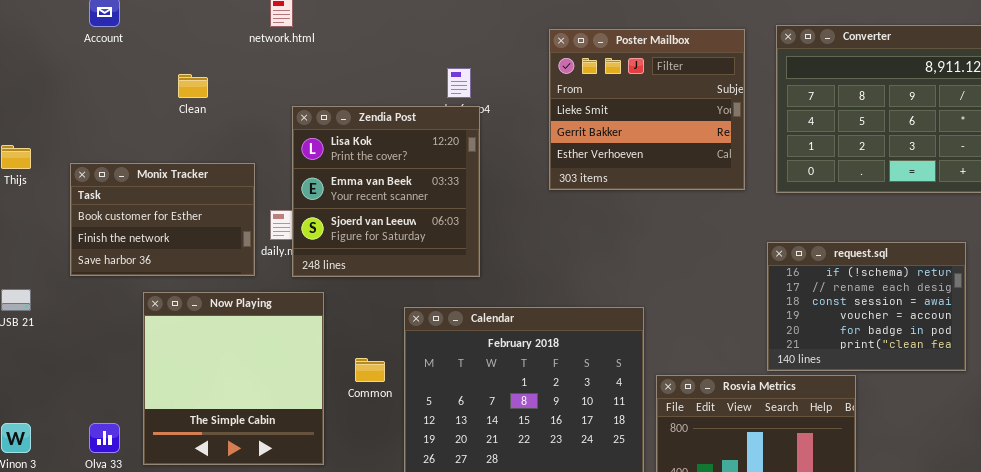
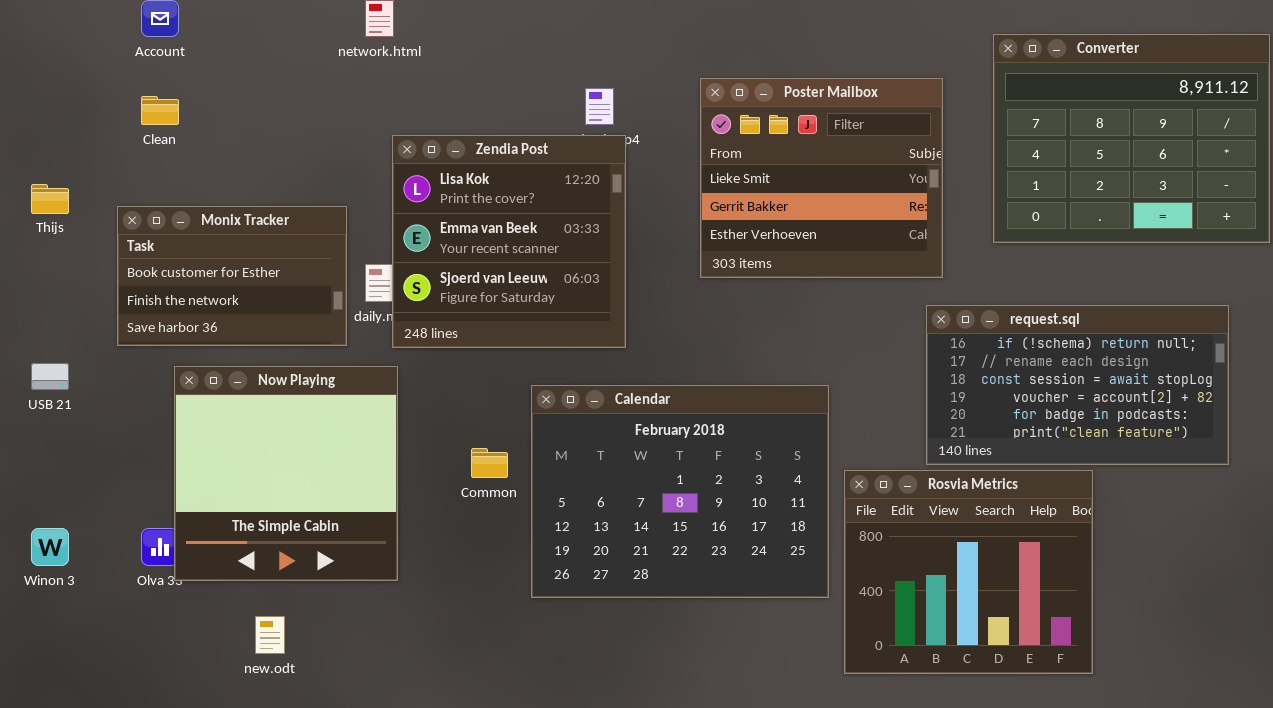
Poster Mailbox: [549,29,745,190] -> [700,78,943,278], moved
Clean: [178,74,208,98] -> [141,96,179,125], moved
request.sql: [767,242,966,371] -> [926,305,1229,465], resized
Now Playing: [143,292,324,465] -> [174,366,398,581], moved

